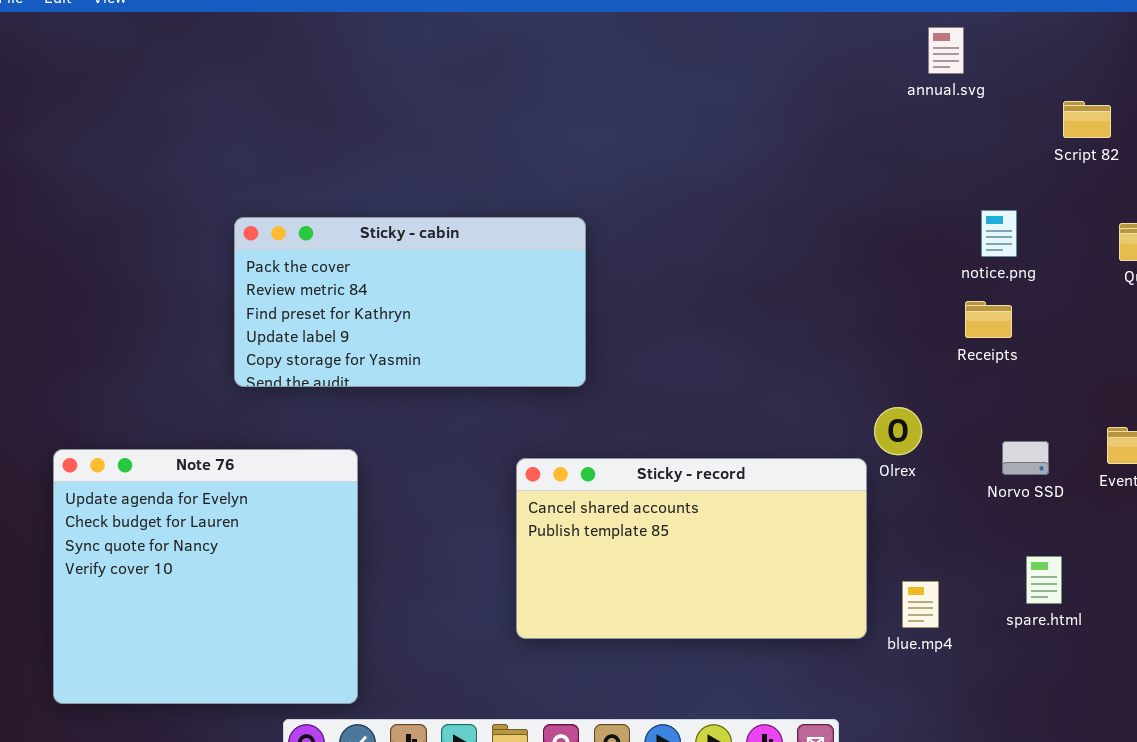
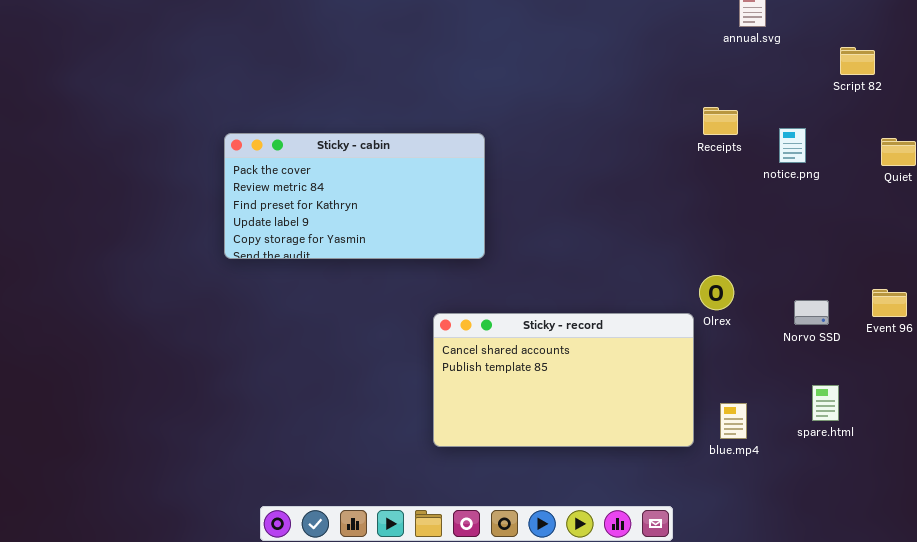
Receipts: [965,301,1012,338] -> [703,107,738,135], moved
Note 76: [53,449,358,704] -> none, closed

